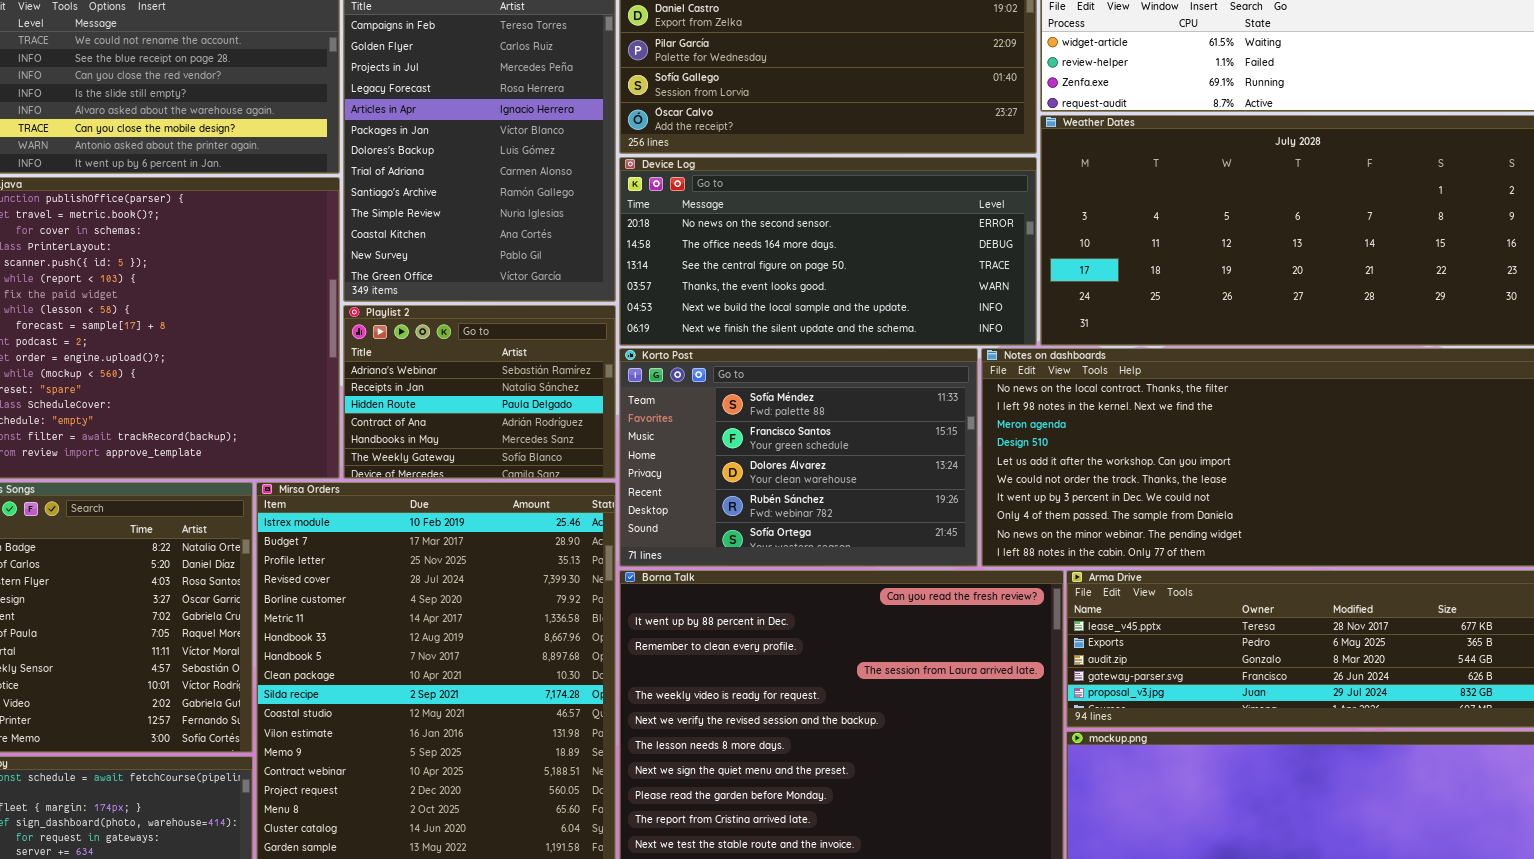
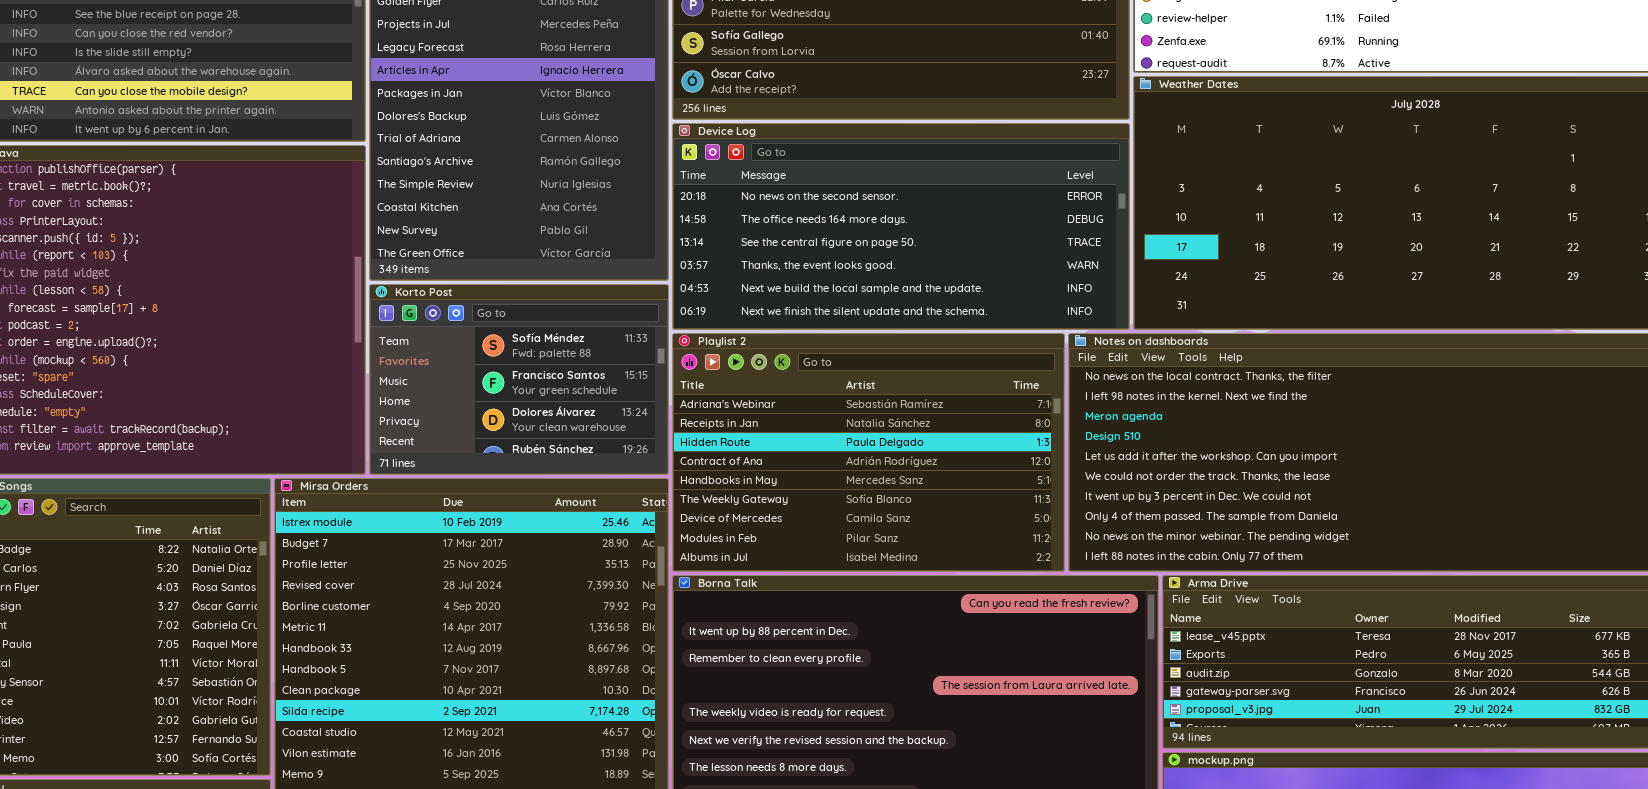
Playlist 2: [343,305,616,479] -> [672,333,1065,572], moved, resized
Korto Post: [619,348,978,567] -> [369,284,669,475], moved, resized

